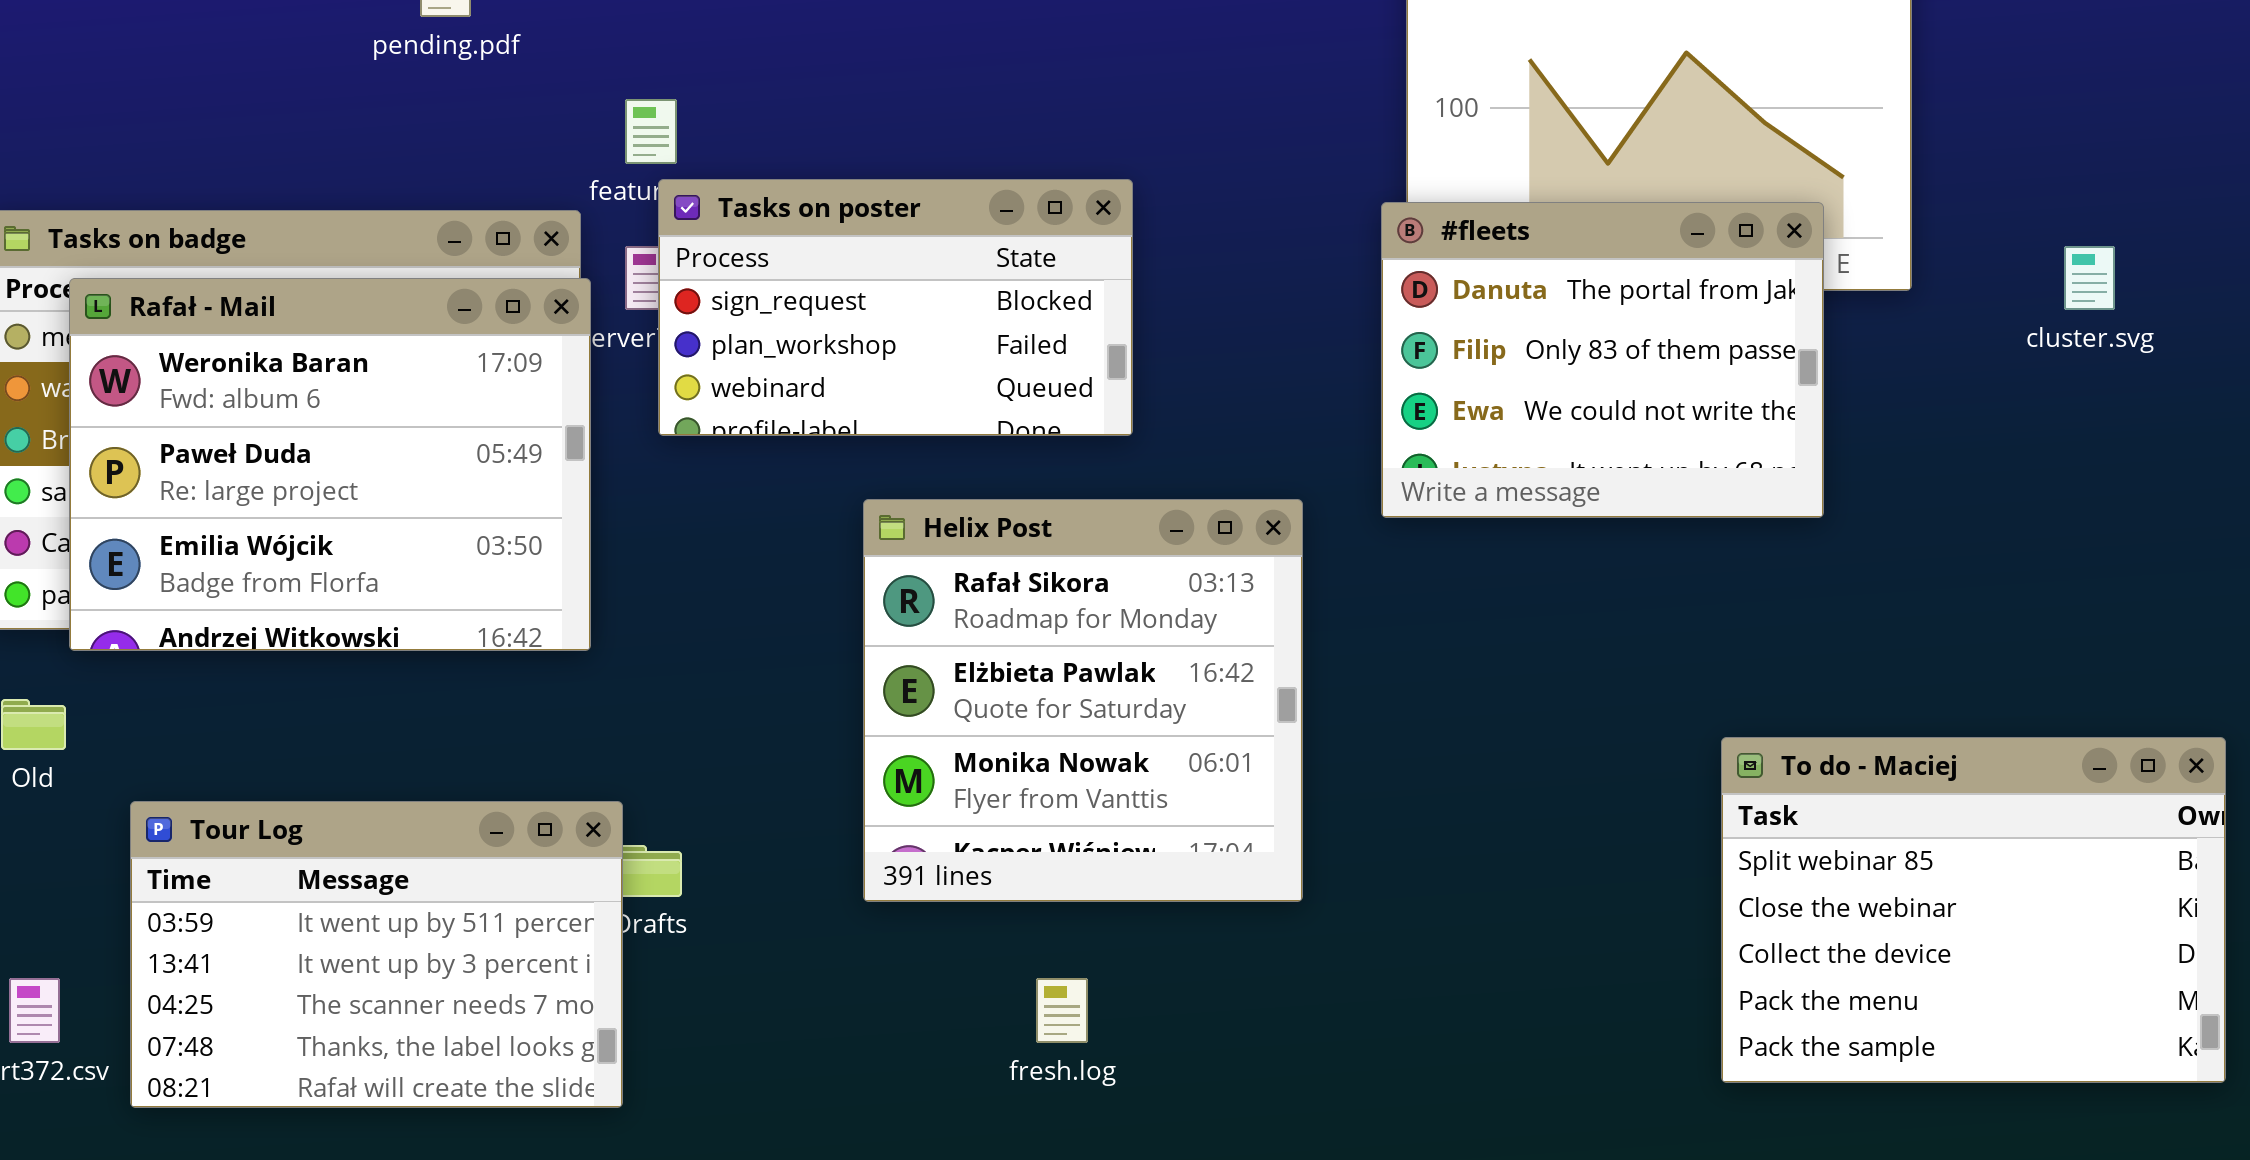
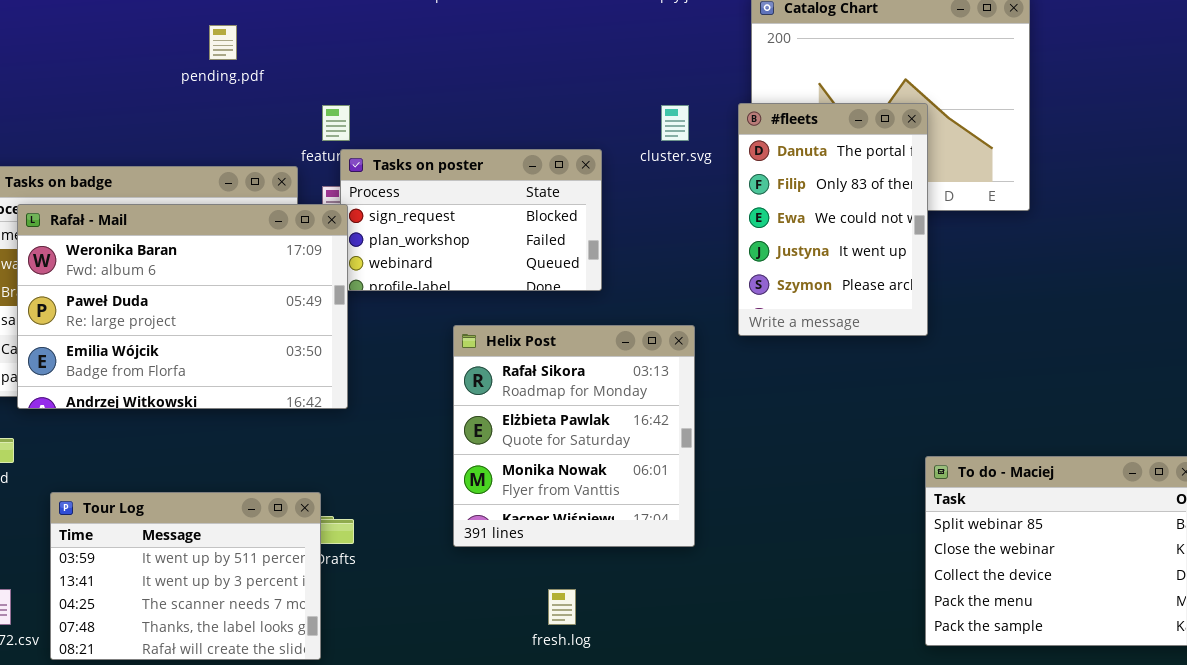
#fleets: [1381,202,1824,518] -> [738,103,928,336], resized
cluster.svg: [2064,246,2115,310] -> [661,105,689,141], moved
Rafał - Mail: [69,278,591,651] -> [17,204,348,409], resized

